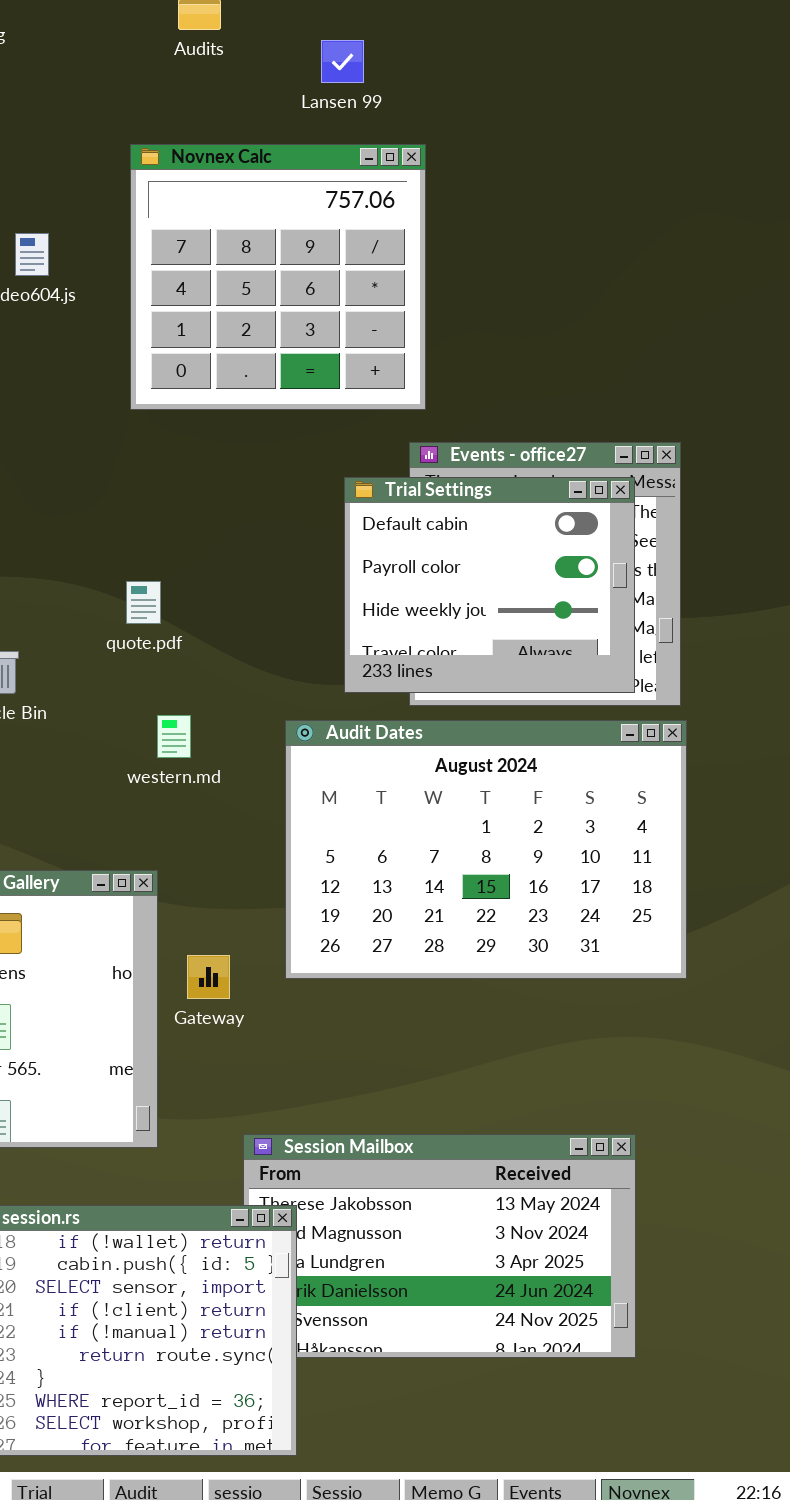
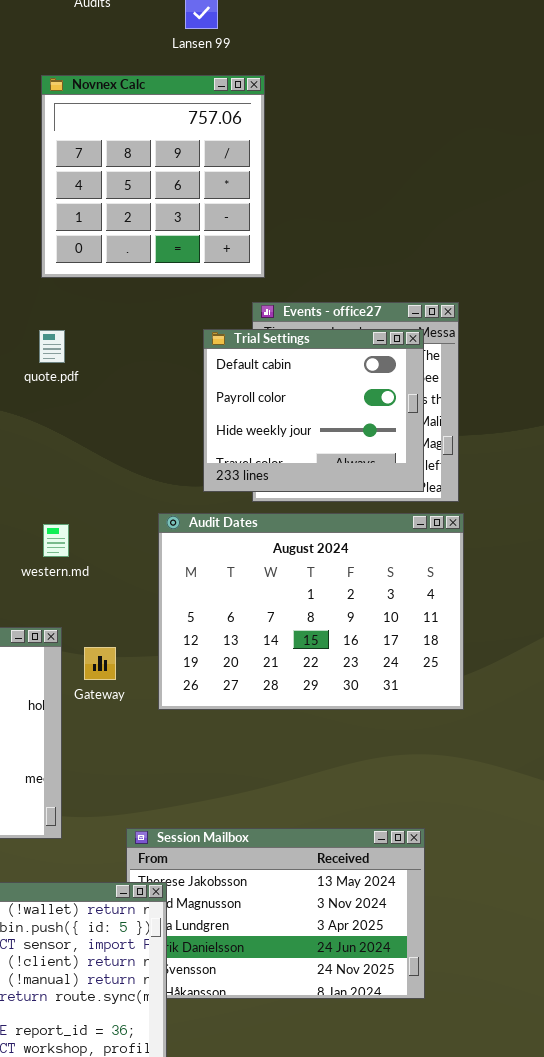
quote.pdf: [126,581,161,624] -> [39,330,65,363], moved
western.md: [157,715,191,758] -> [43,524,69,557], moved
Gateway: [187,955,230,999] -> [84,647,116,680], moved

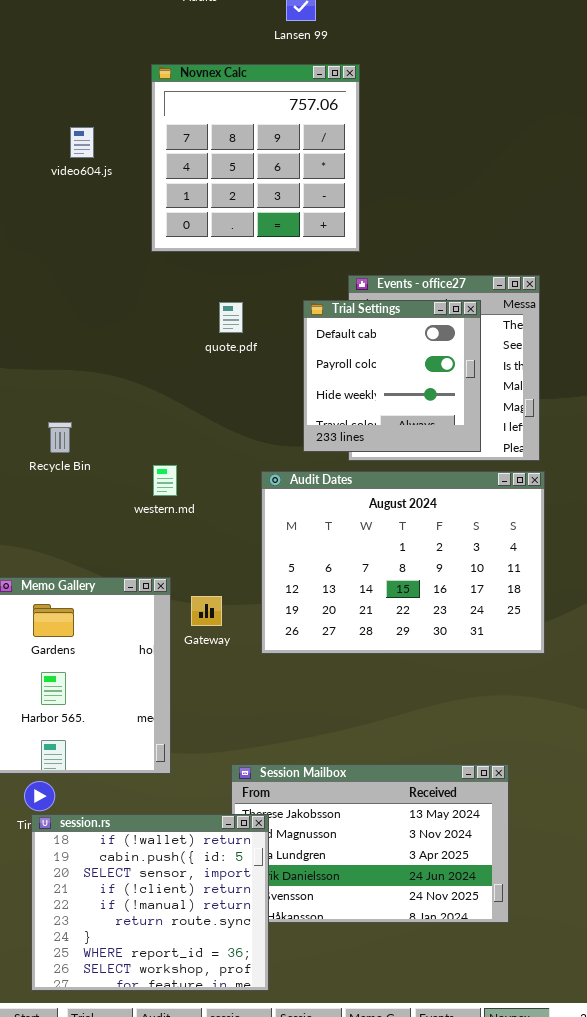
Trial Settings: [203,329,424,492] -> [303,300,481,452], resized
quote.pdf: [39,330,65,363] -> [219,302,243,333], moved
western.md: [43,524,69,557] -> [153,465,177,496], moved

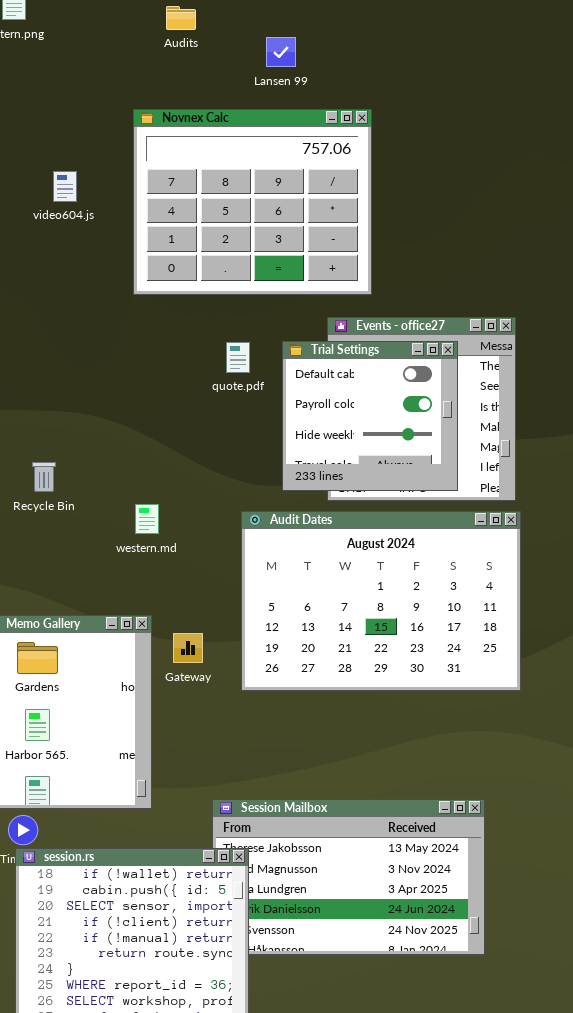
Novnex Calc: [151,64,360,252] -> [133,109,372,295], resized
quote.pdf: [219,302,243,333] -> [226,342,250,373], moved

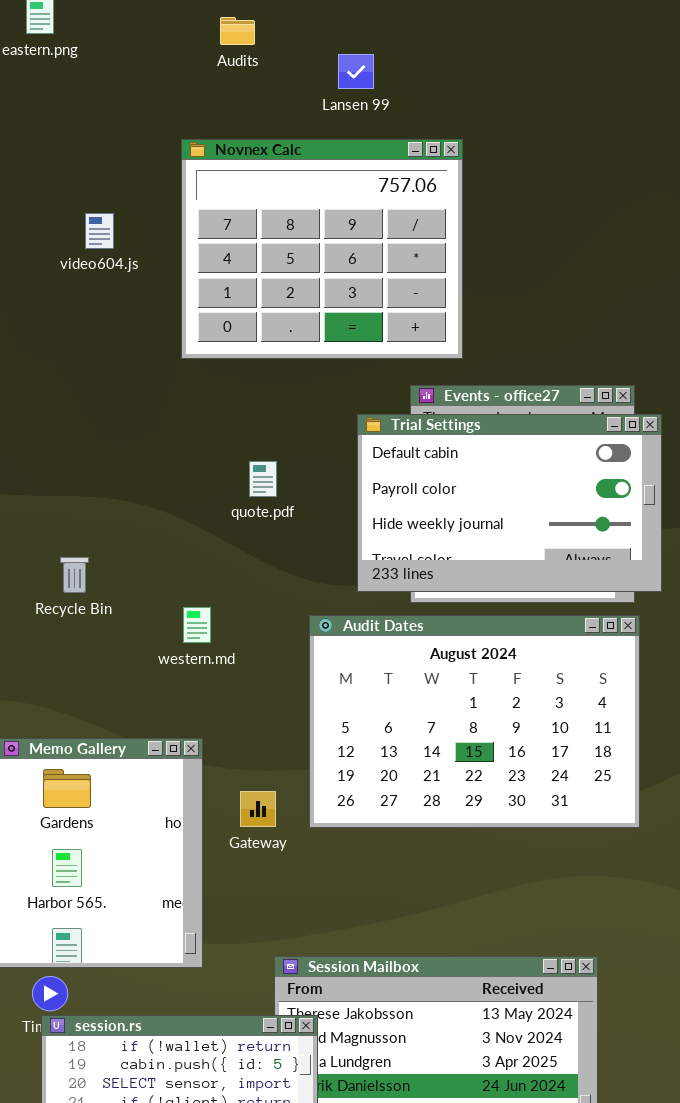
Trial Settings: [282,341,458,491] -> [357,414,662,592], resized
quote.pdf: [226,342,250,373] -> [249,461,277,497], moved
Gateway: [173,633,203,663] -> [240,791,276,827], moved

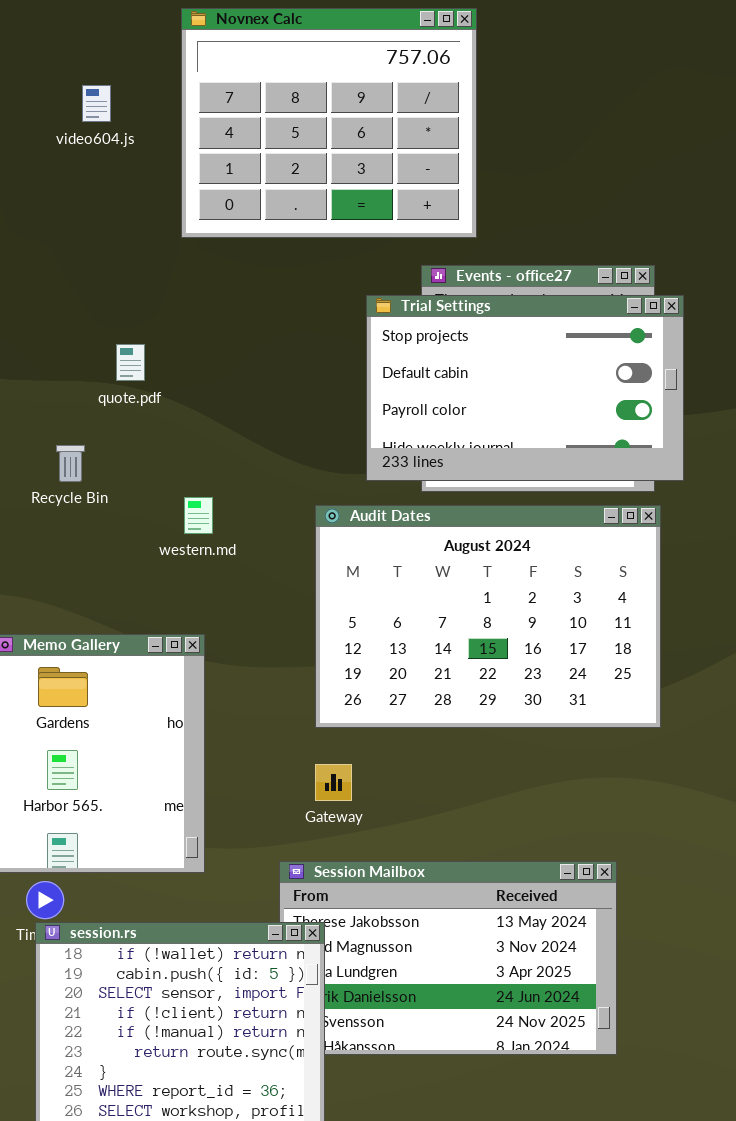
Trial Settings: [357,414,662,592] -> [366,295,684,481], scrolled up 1 row
quote.pdf: [249,461,277,497] -> [116,344,145,381], moved
Gateway: [240,791,276,827] -> [315,764,352,801], moved

